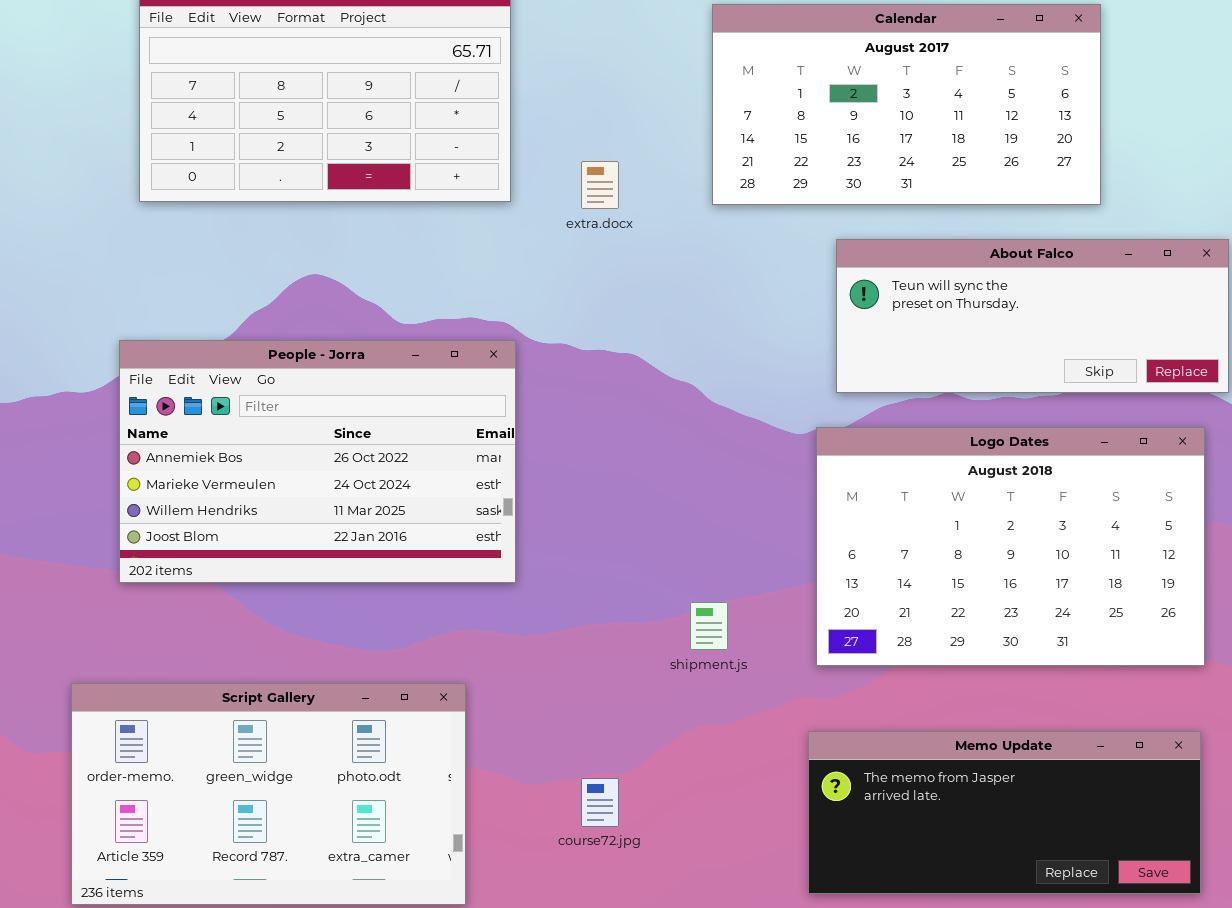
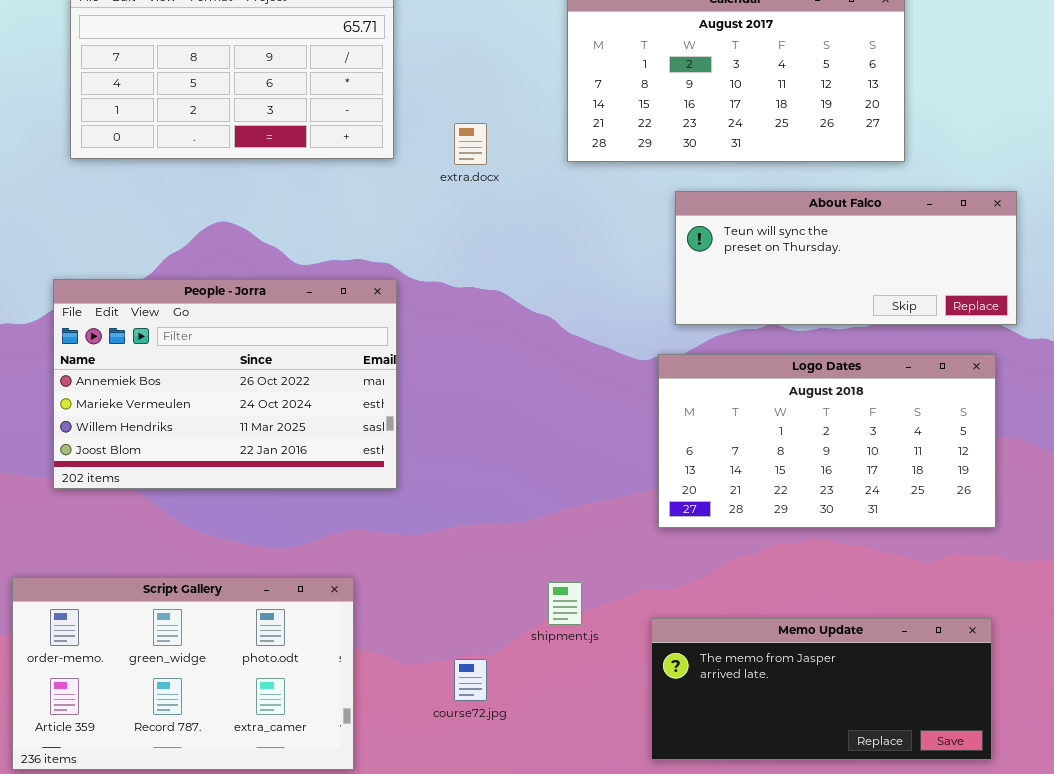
Logo Dates: [816,427,1205,666] -> [658,354,996,528], resized
shipment.js: [690,602,728,650] -> [548,582,582,625], moved

